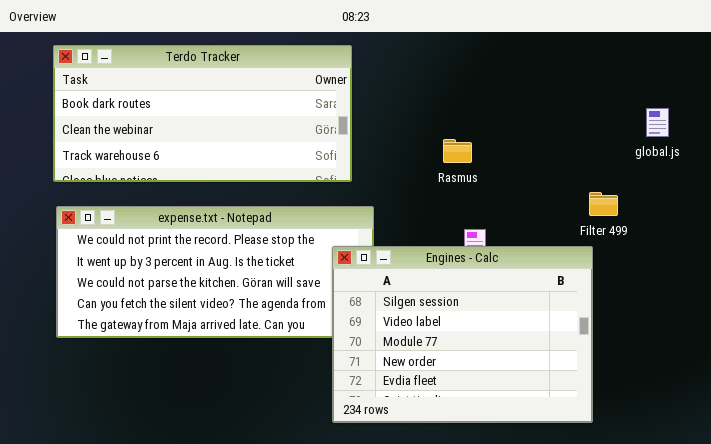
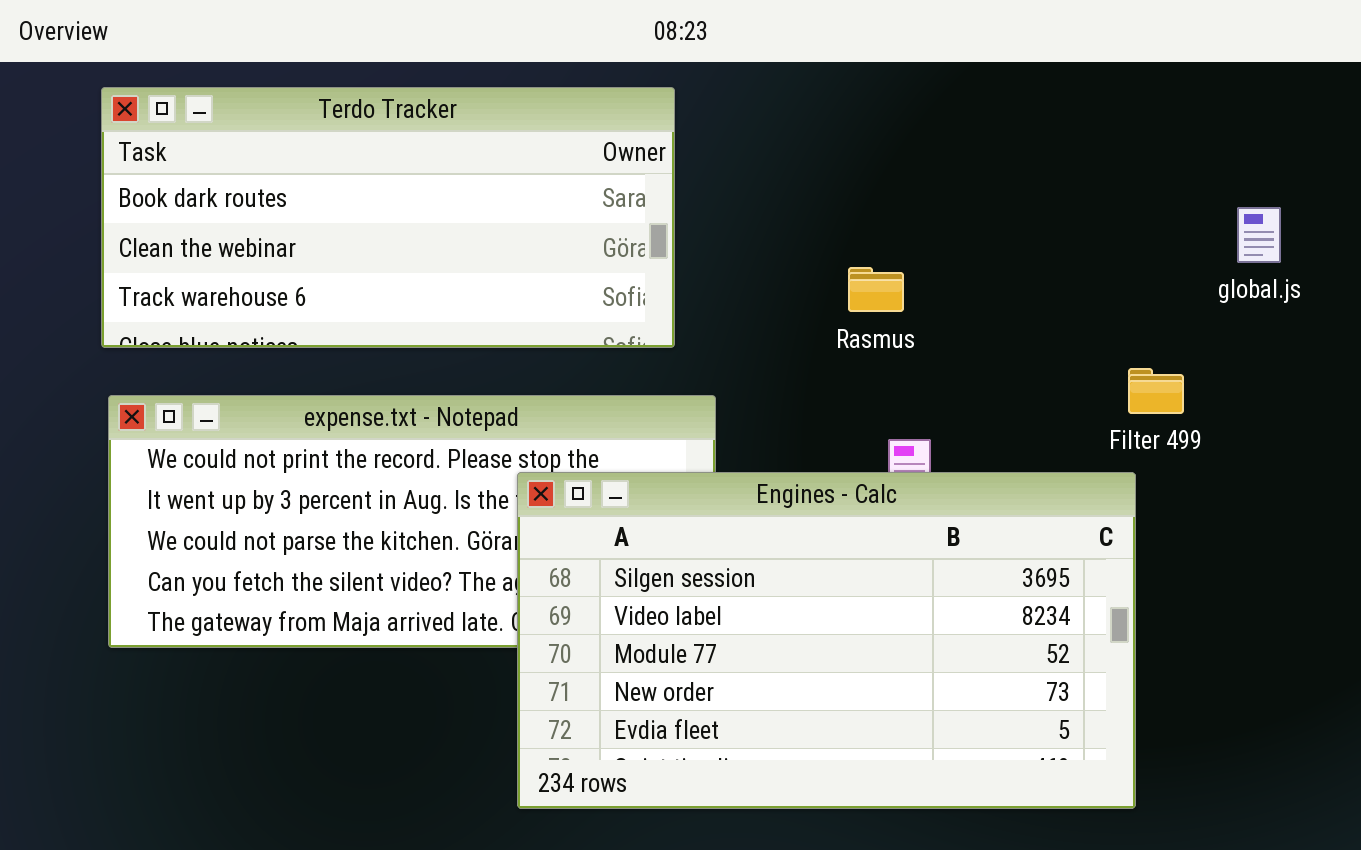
Engines - Calc: [332,246,593,423] -> [517,472,1136,809], resized

